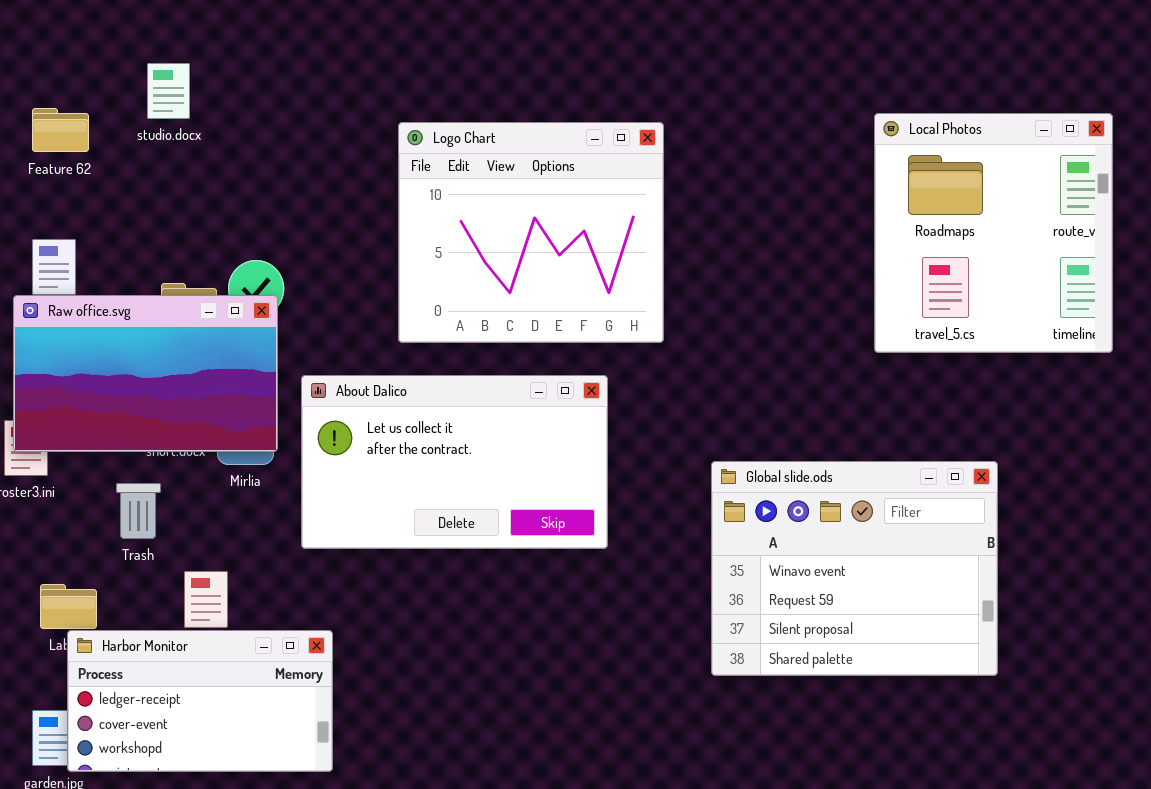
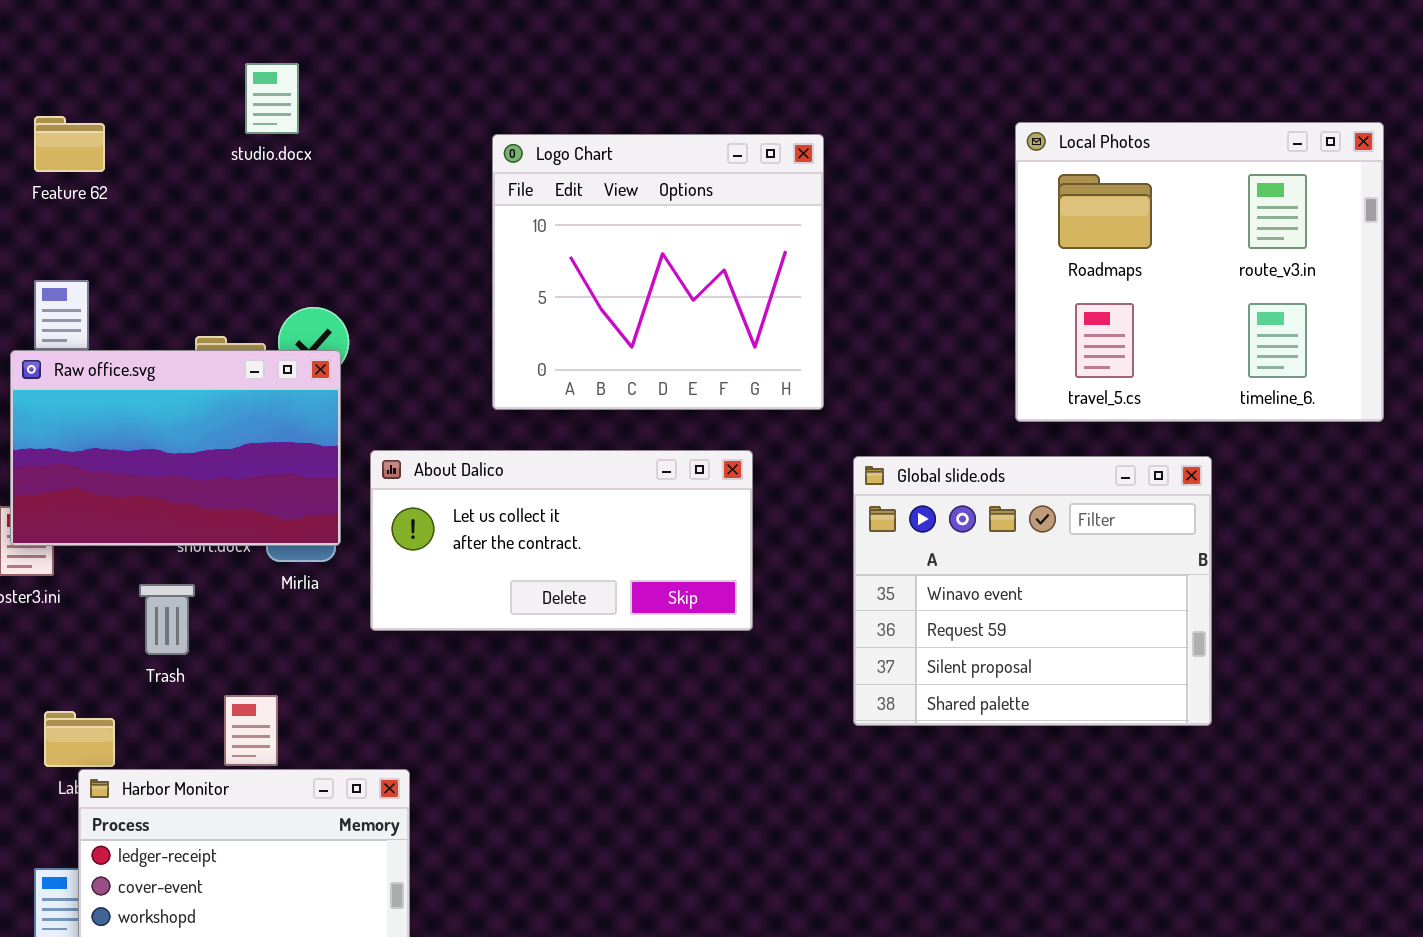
studio.docx: [147,63,190,119] -> [245,63,299,134], moved
Local Photos: [874,113,1113,353] -> [1015,122,1384,422], resized
About Dalico: [301,375,608,549] -> [370,450,753,631], resized
Global slide.ods: [711,461,998,676] -> [853,456,1212,726], moved

